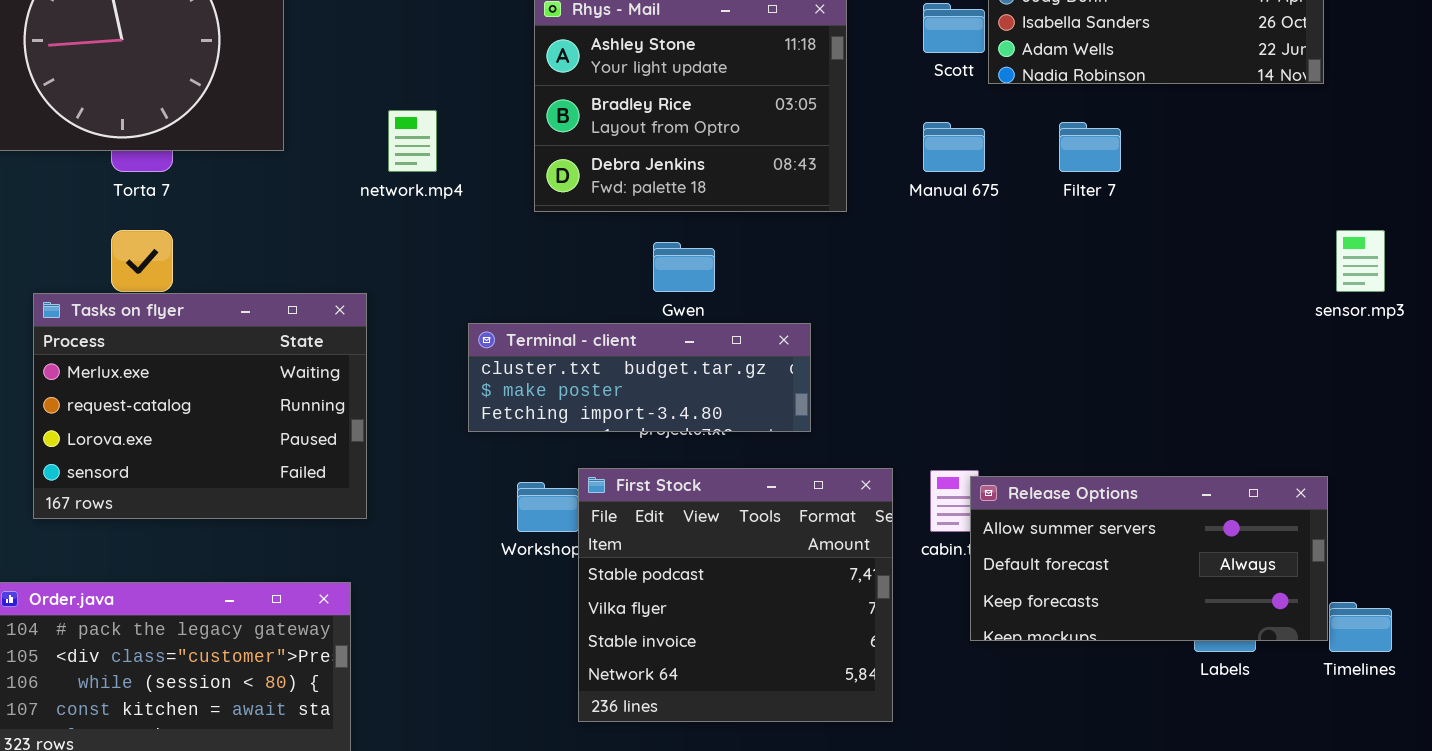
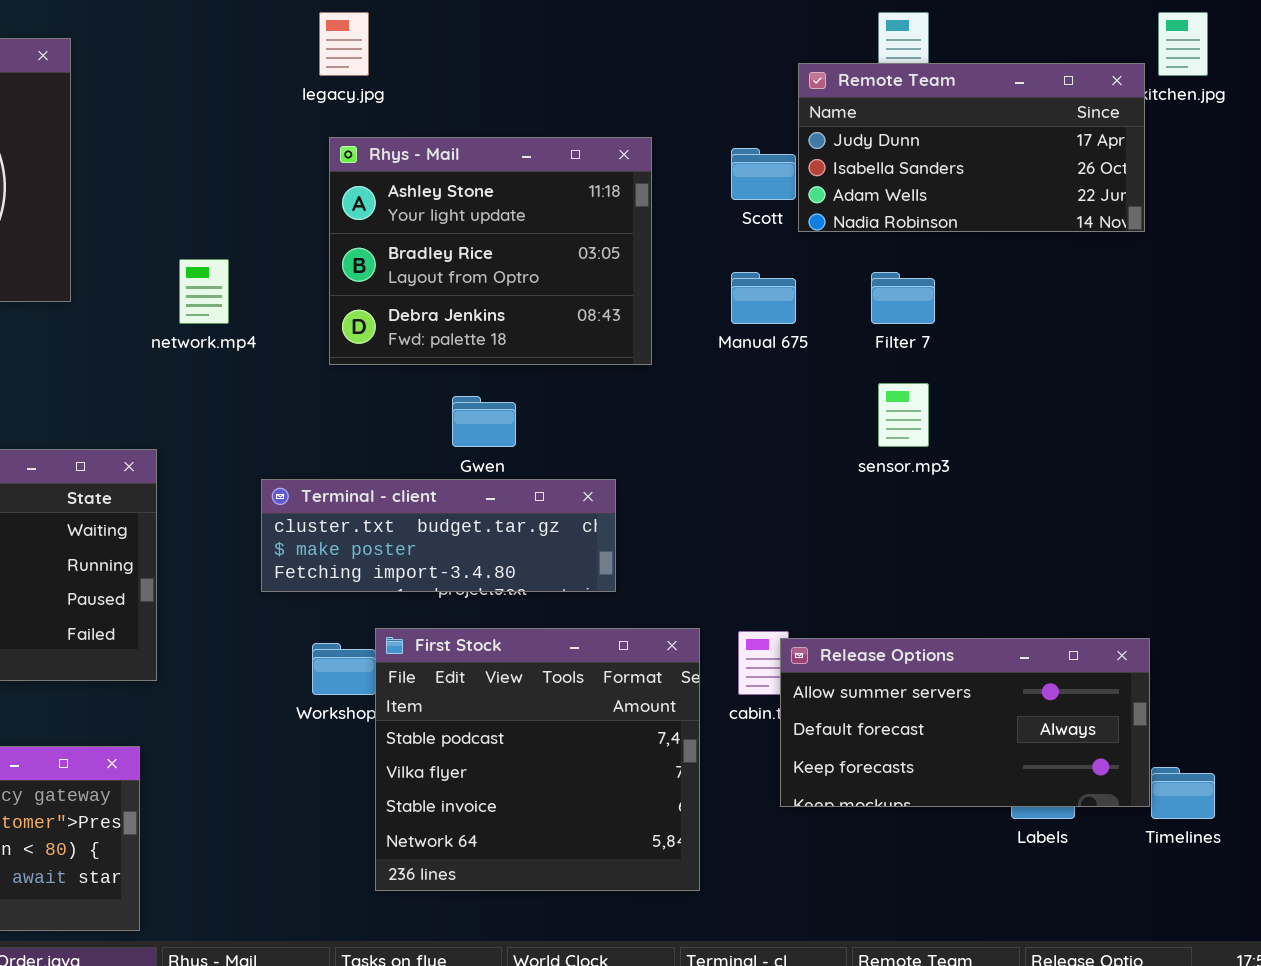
sensor.mp3: [1336,230,1385,292] -> [878,383,929,447], moved

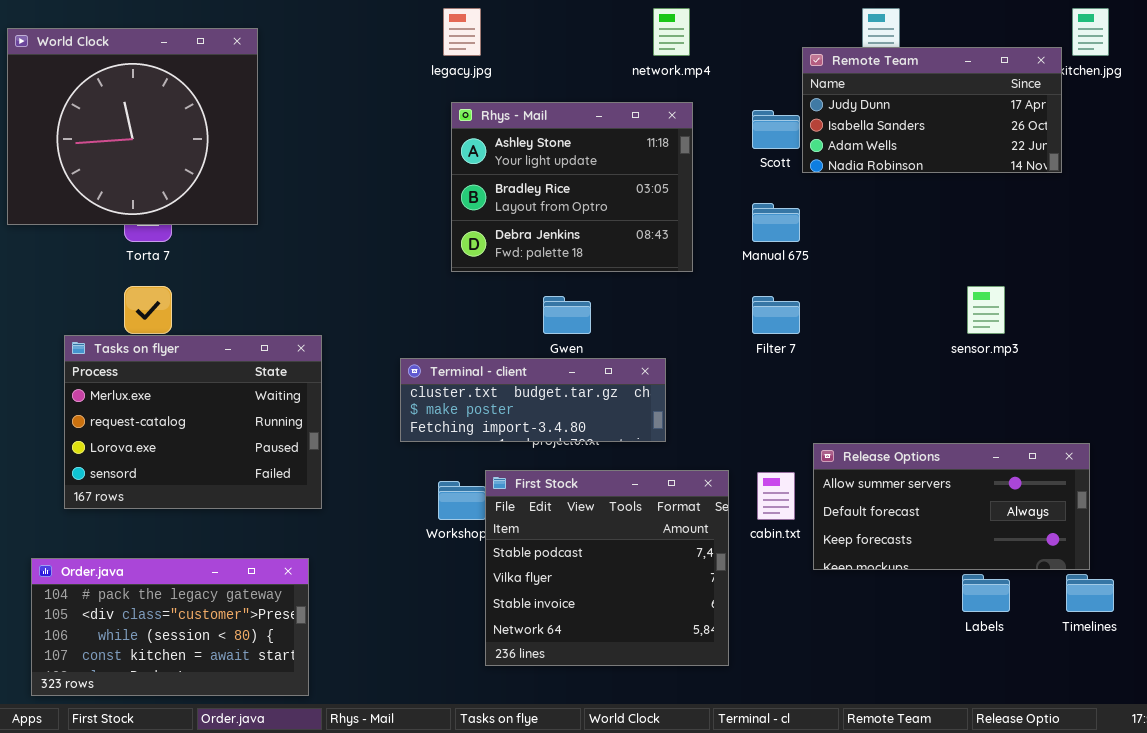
network.mp4: [179,259,229,324] -> [653,8,690,56], moved
Filter 7: [871,272,935,324] -> [752,296,800,334], moved
sensor.mp3: [878,383,929,447] -> [967,286,1005,334], moved
Release Options: [780,638,1150,807] -> [813,443,1090,570], moved

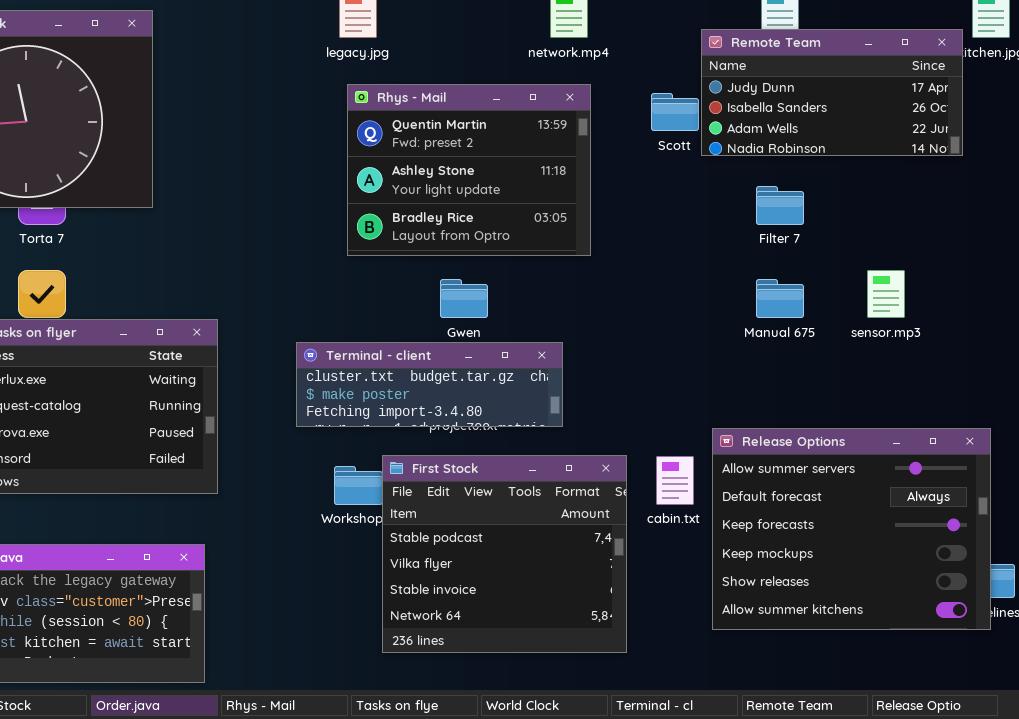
Rhys - Mail: [451,102,693,272] -> [347,84,591,256], scrolled up 1 row
Manual 675: [752,203,800,242] -> [756,279,804,318], moved
Filter 7: [752,296,800,334] -> [756,186,804,225], moved
Release Options: [813,443,1090,570] -> [712,428,991,630], resized

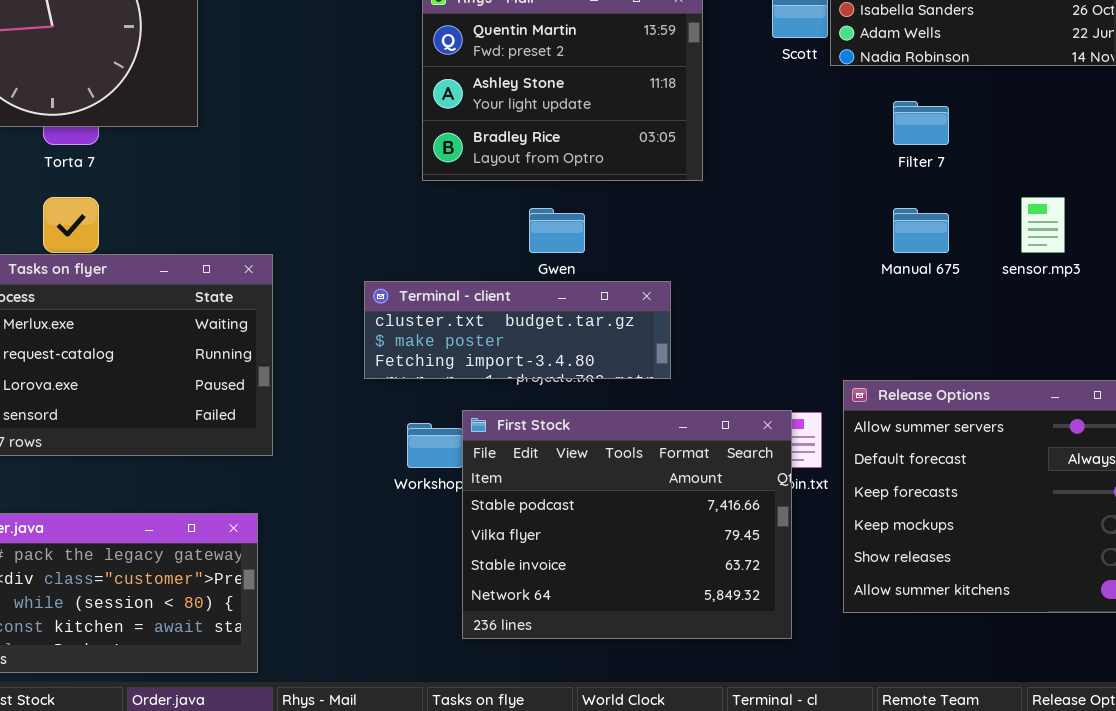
First Stock: [382,455,627,653] -> [462,410,792,639], resized

